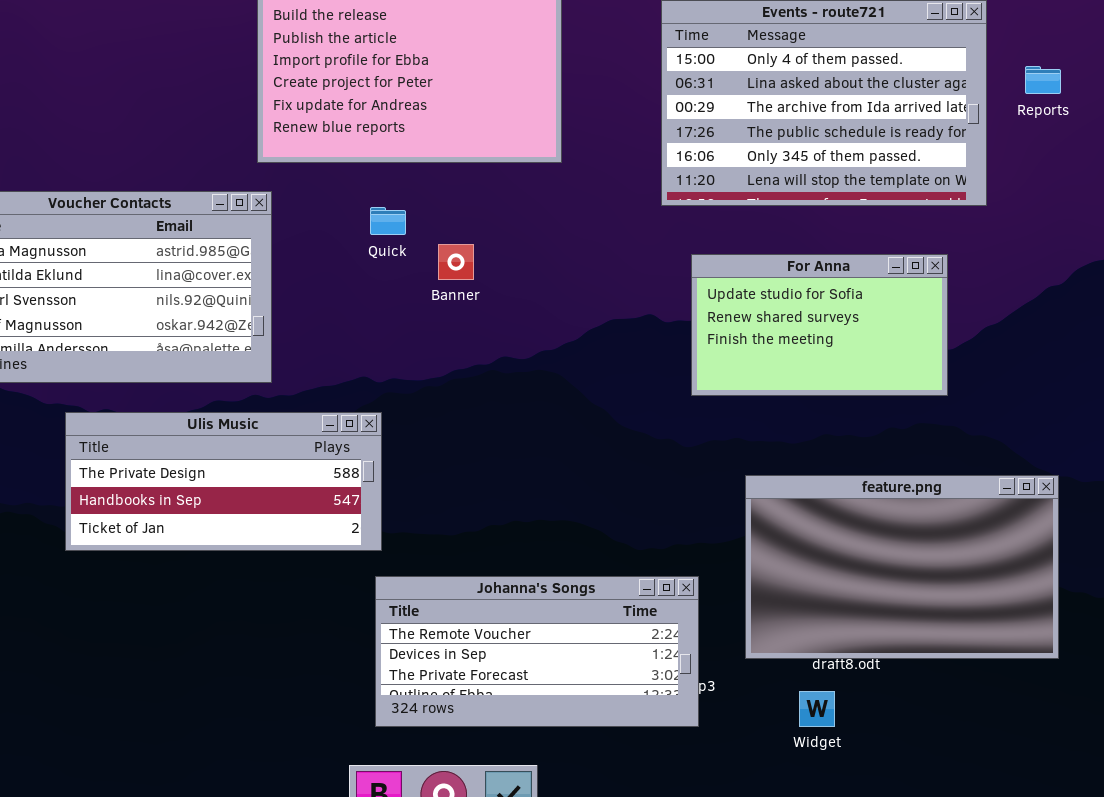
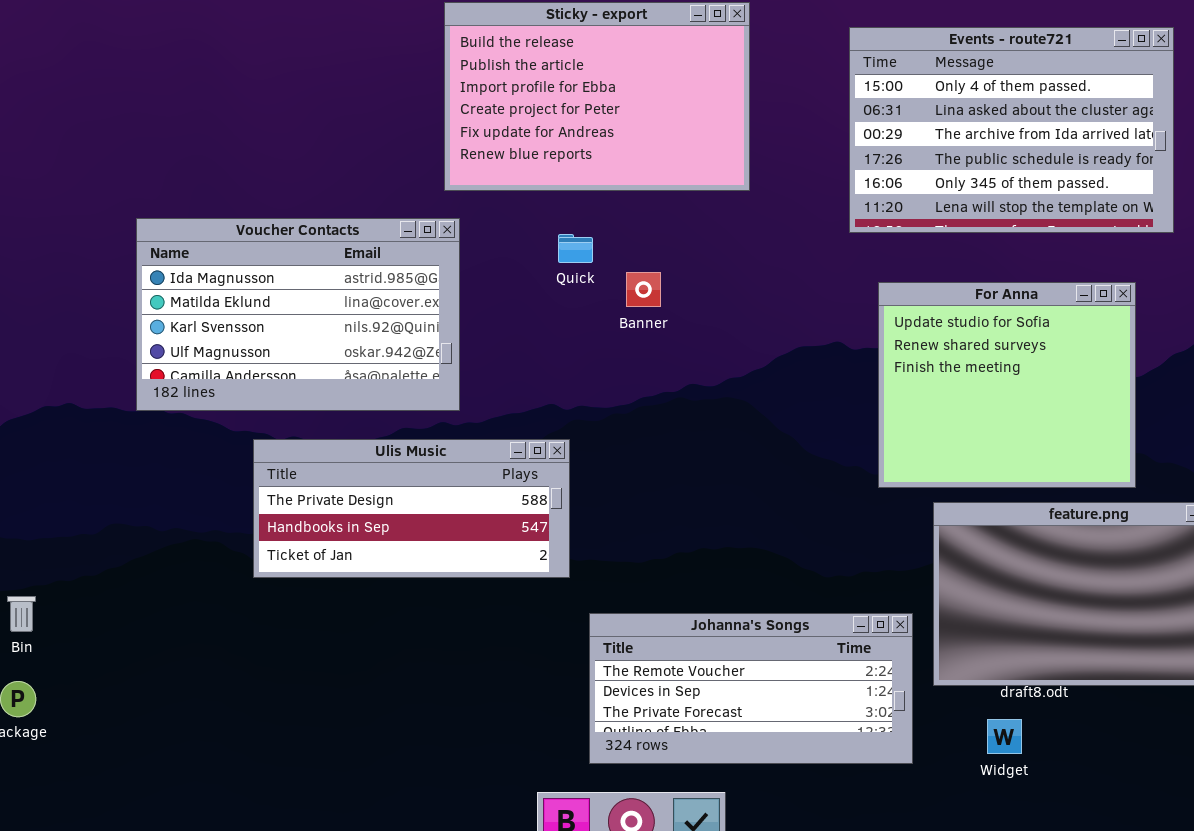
For Anna: [691,254,948,396] -> [878,282,1136,488], resized
Johanna's Songs: [375,576,699,727] -> [589,613,913,764], moved

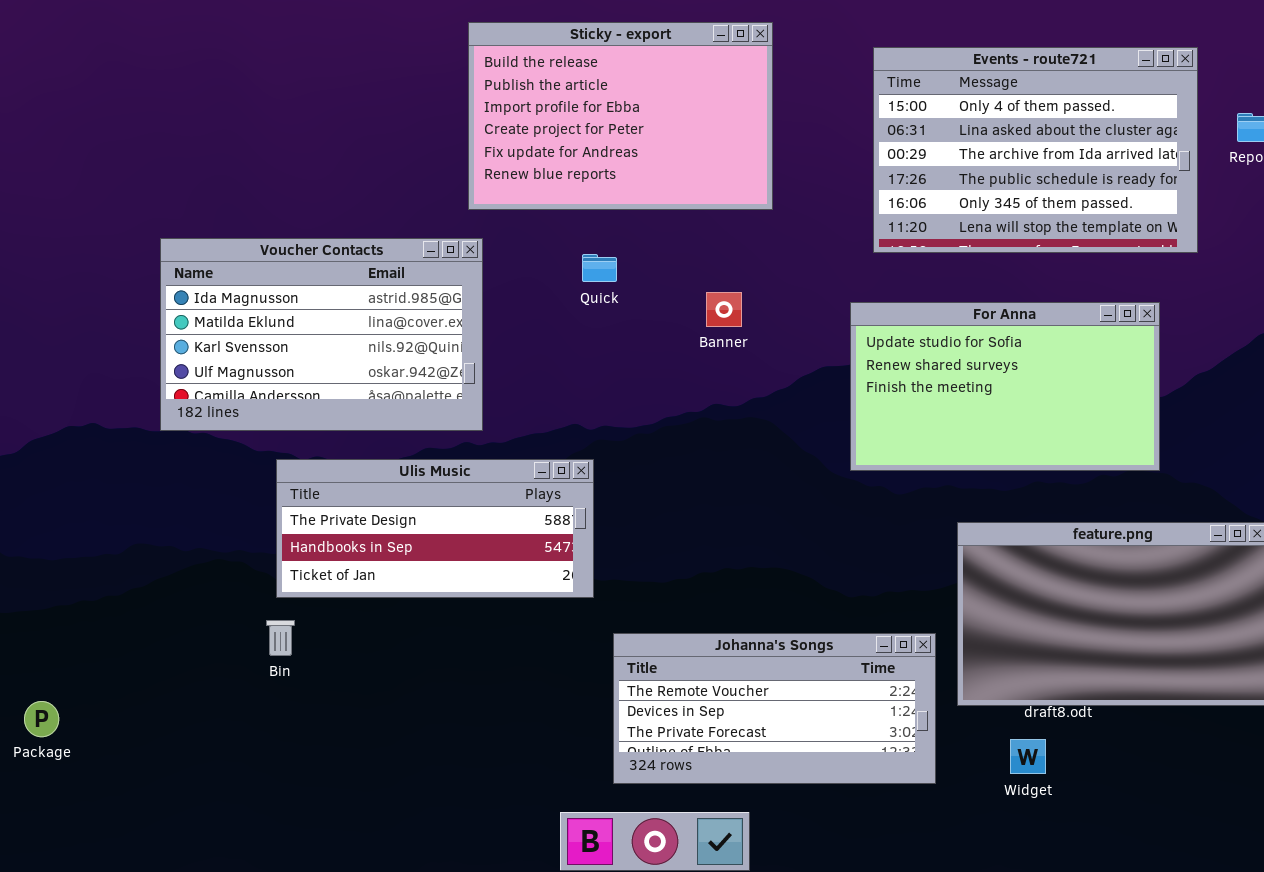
Banner: [626,272,661,307] -> [706,292,742,327], moved
For Anna: [878,282,1136,488] -> [850,302,1160,471], resized
Bin: [7,596,36,632] -> [266,620,295,656], moved

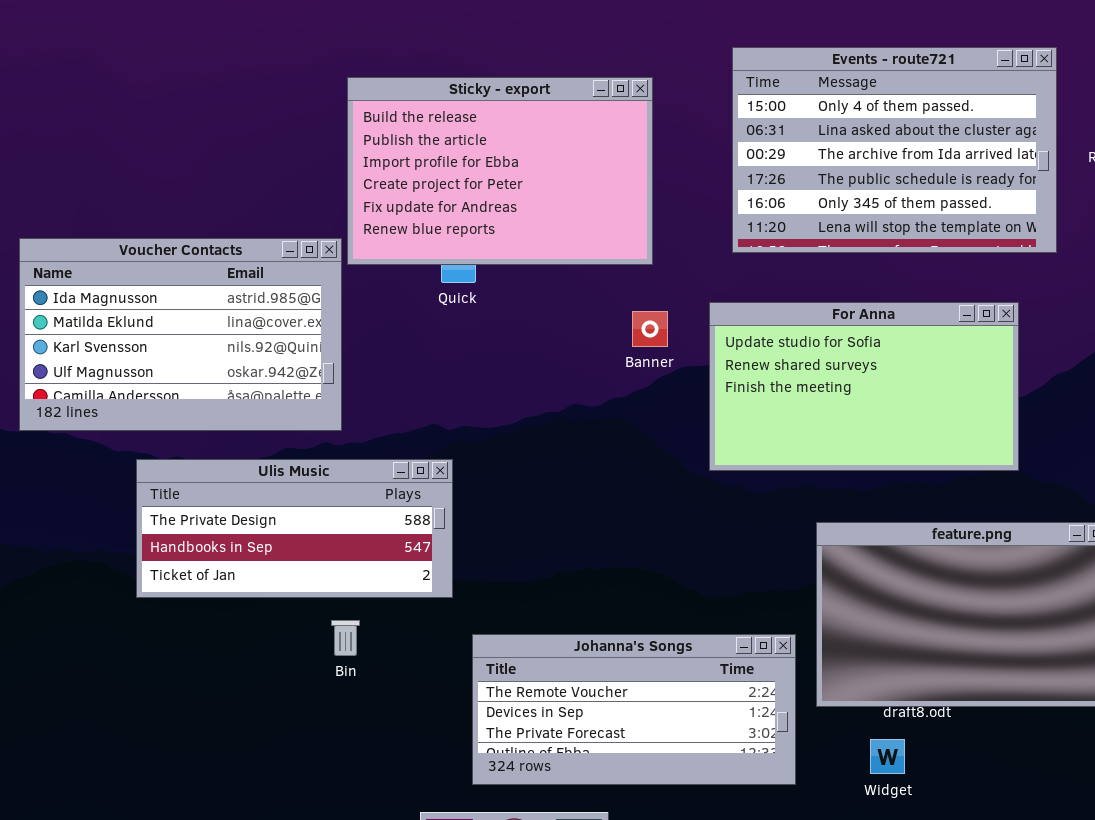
Sticky - export: [468,22,773,210] -> [347,77,653,265], moved
Banner: [706,292,742,327] -> [632,311,668,347], moved
Bin: [266,620,295,656] -> [331,620,360,656], moved

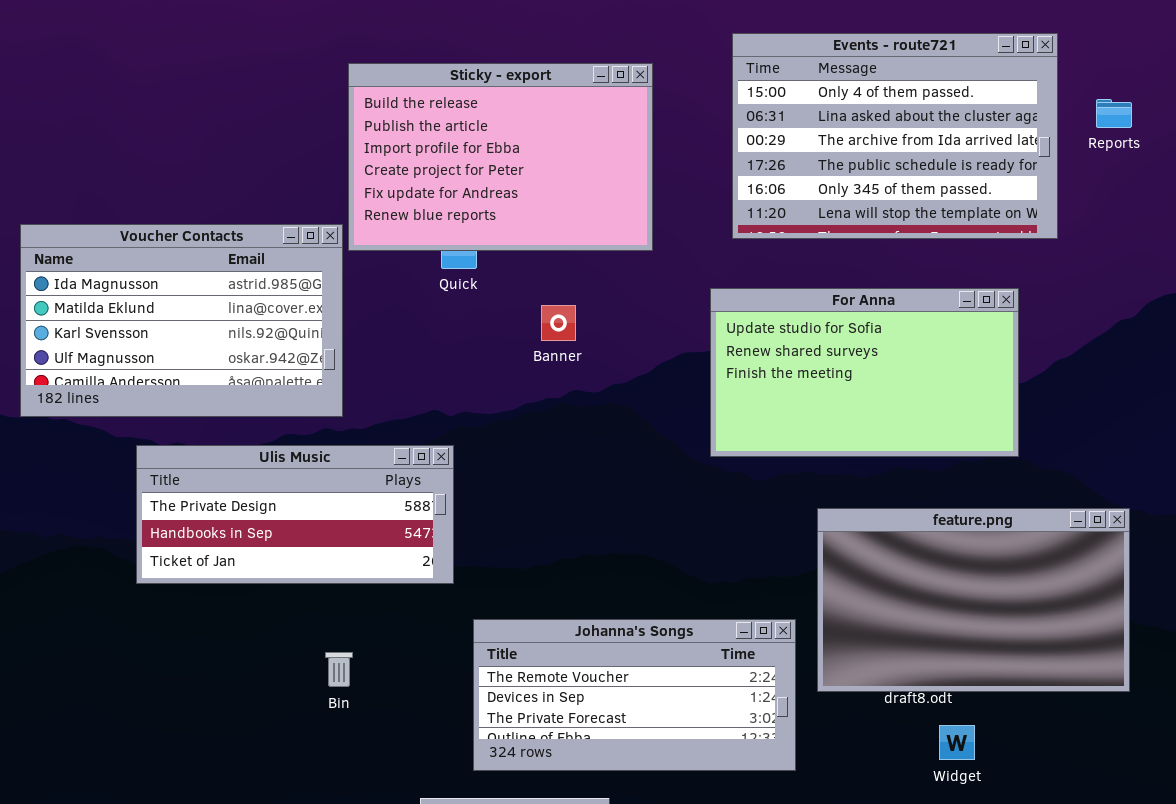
Banner: [632,311,668,347] -> [541,305,576,341], moved
Bin: [331,620,360,656] -> [325,652,353,687], moved
Widget: [870,739,905,774] -> [939,725,975,760], moved

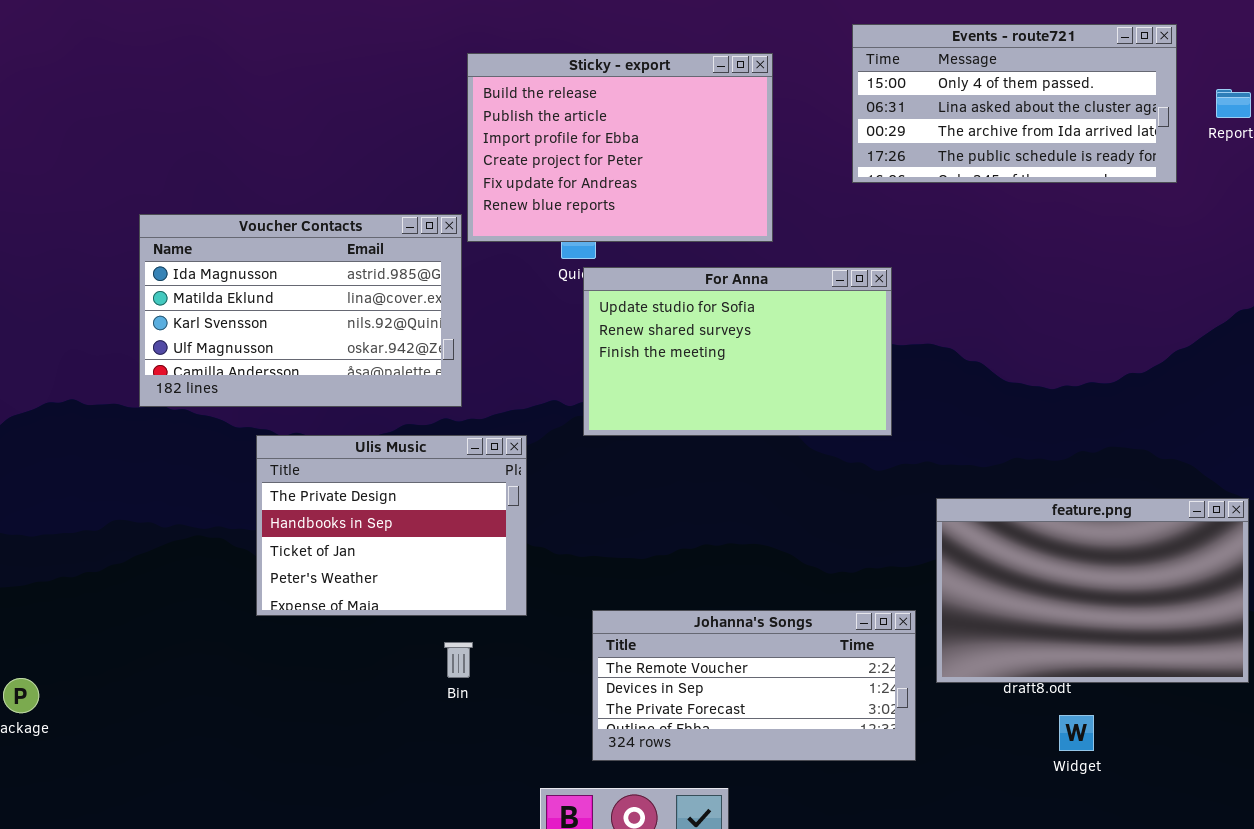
Events - route721: [732,33,1058,239] -> [852,24,1177,183], resized
For Anna: [710,288,1019,457] -> [583,267,892,436], moved
Ulis Music: [136,445,454,584] -> [256,435,527,616], resized

